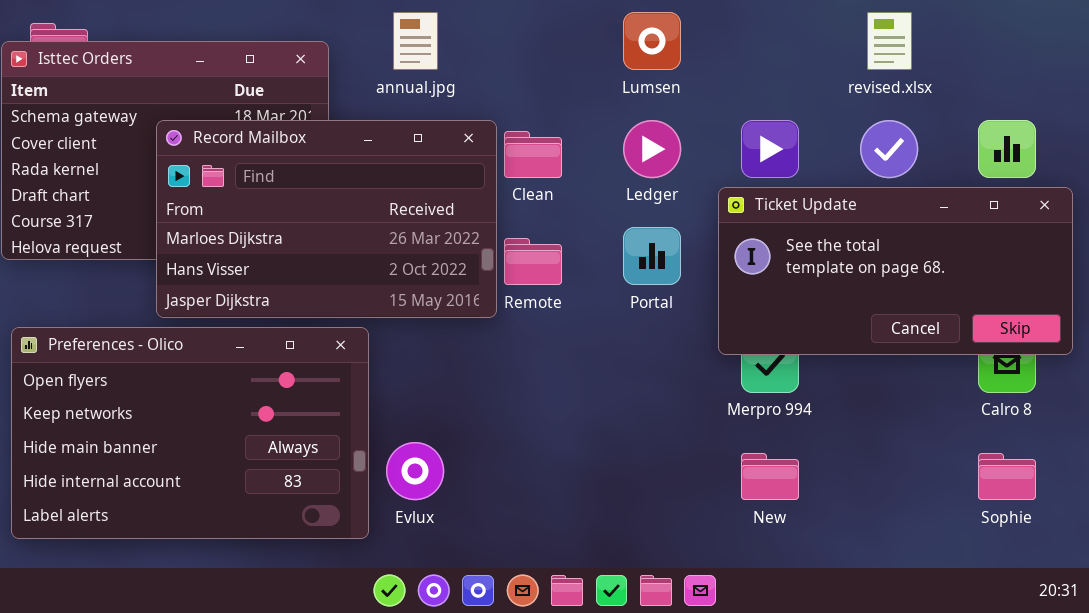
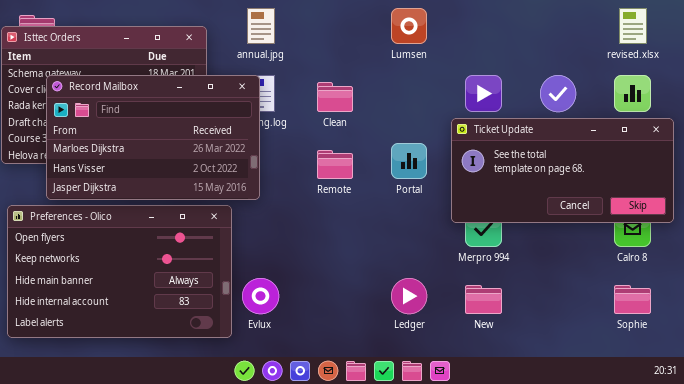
revised.xlsx: [867,12,912,70] -> [619,8,647,44], moved
Record Mailbox: [156,120,497,318] -> [46,75,260,200], moved
Ledger: [623,120,681,178] -> [391,278,427,314], moved

